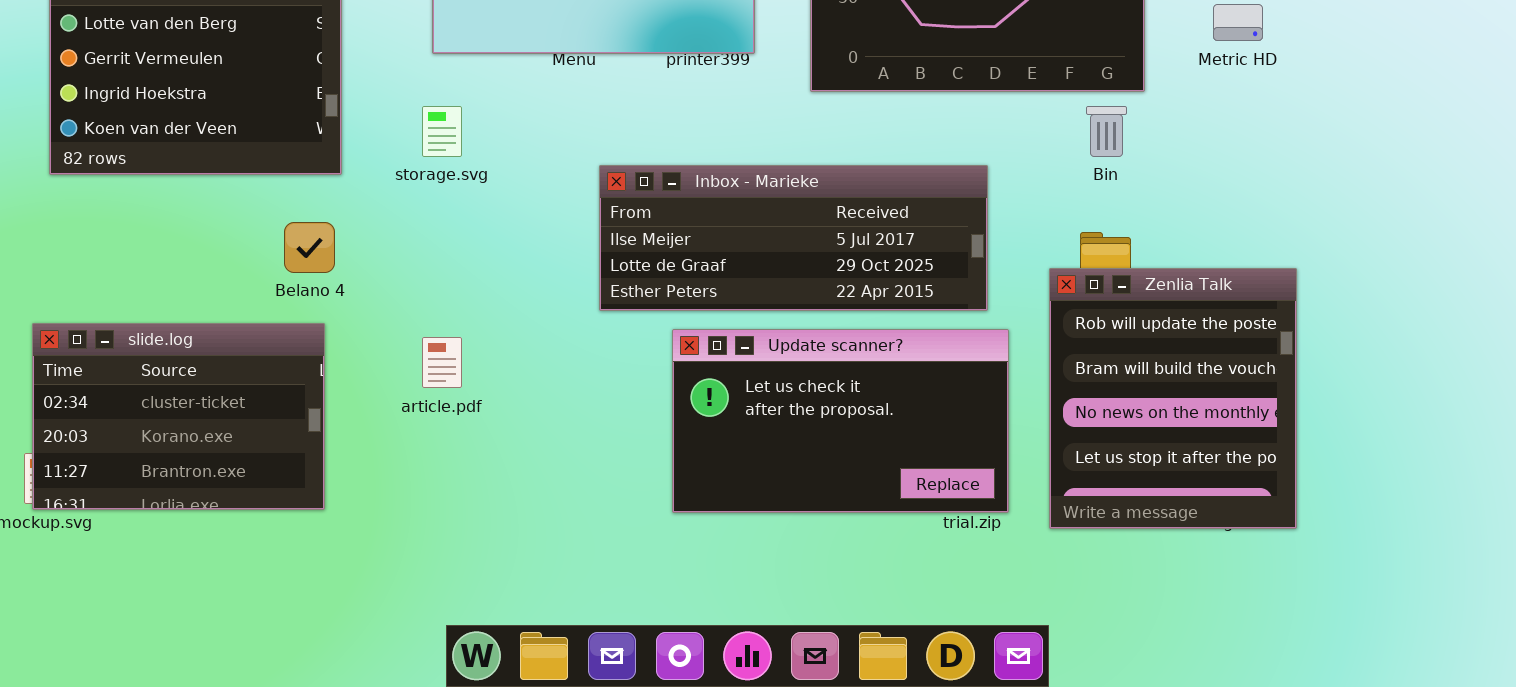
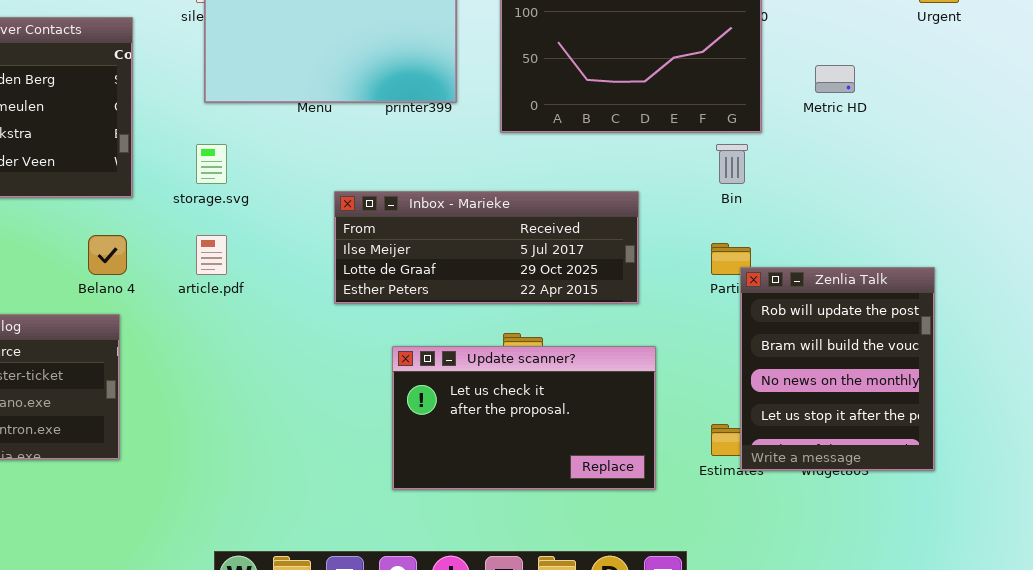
Zenlia Talk: [1049,268,1297,529] -> [740,267,935,471], moved
Update scanner?: [672,329,1009,513] -> [392,346,656,490], moved
article.pdf: [422,337,462,388] -> [196,235,227,275], moved

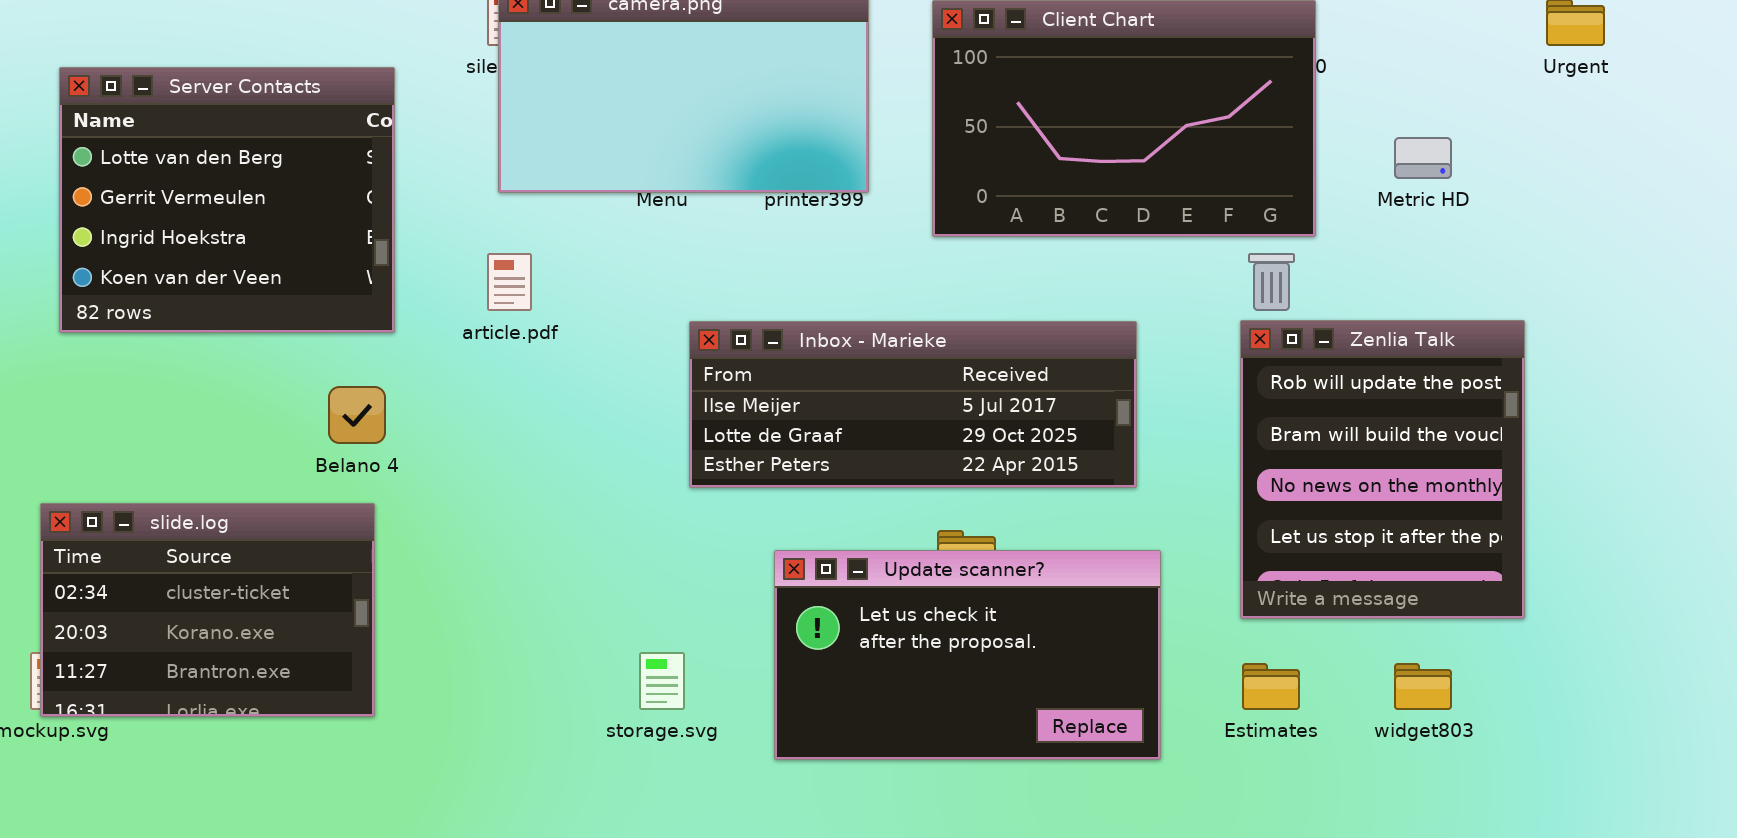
storage.svg: [196,144,227,184] -> [639,652,685,710], moved
article.pdf: [196,235,227,275] -> [487,253,532,311], moved
Zenlia Talk: [740,267,935,471] -> [1240,320,1525,619], moved

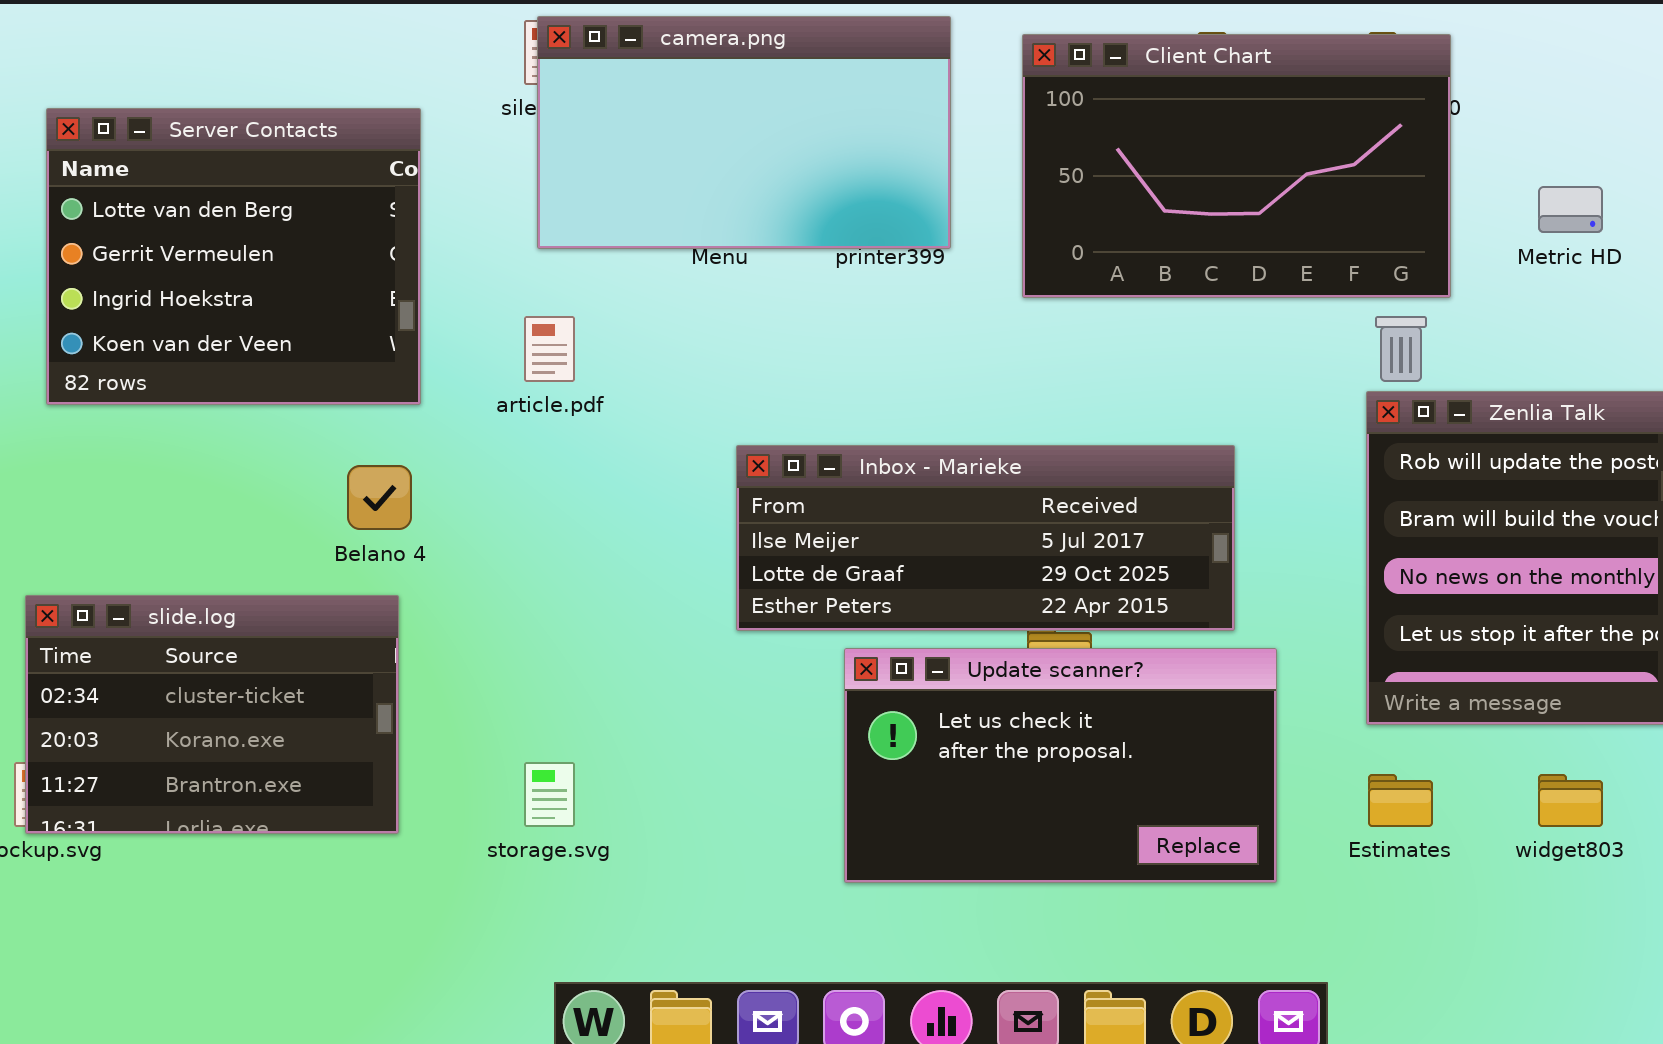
Inbox - Marieke: [689,321,1137,488] -> [736,445,1235,631], moved
storage.svg: [639,652,685,710] -> [524,762,575,827], moved

